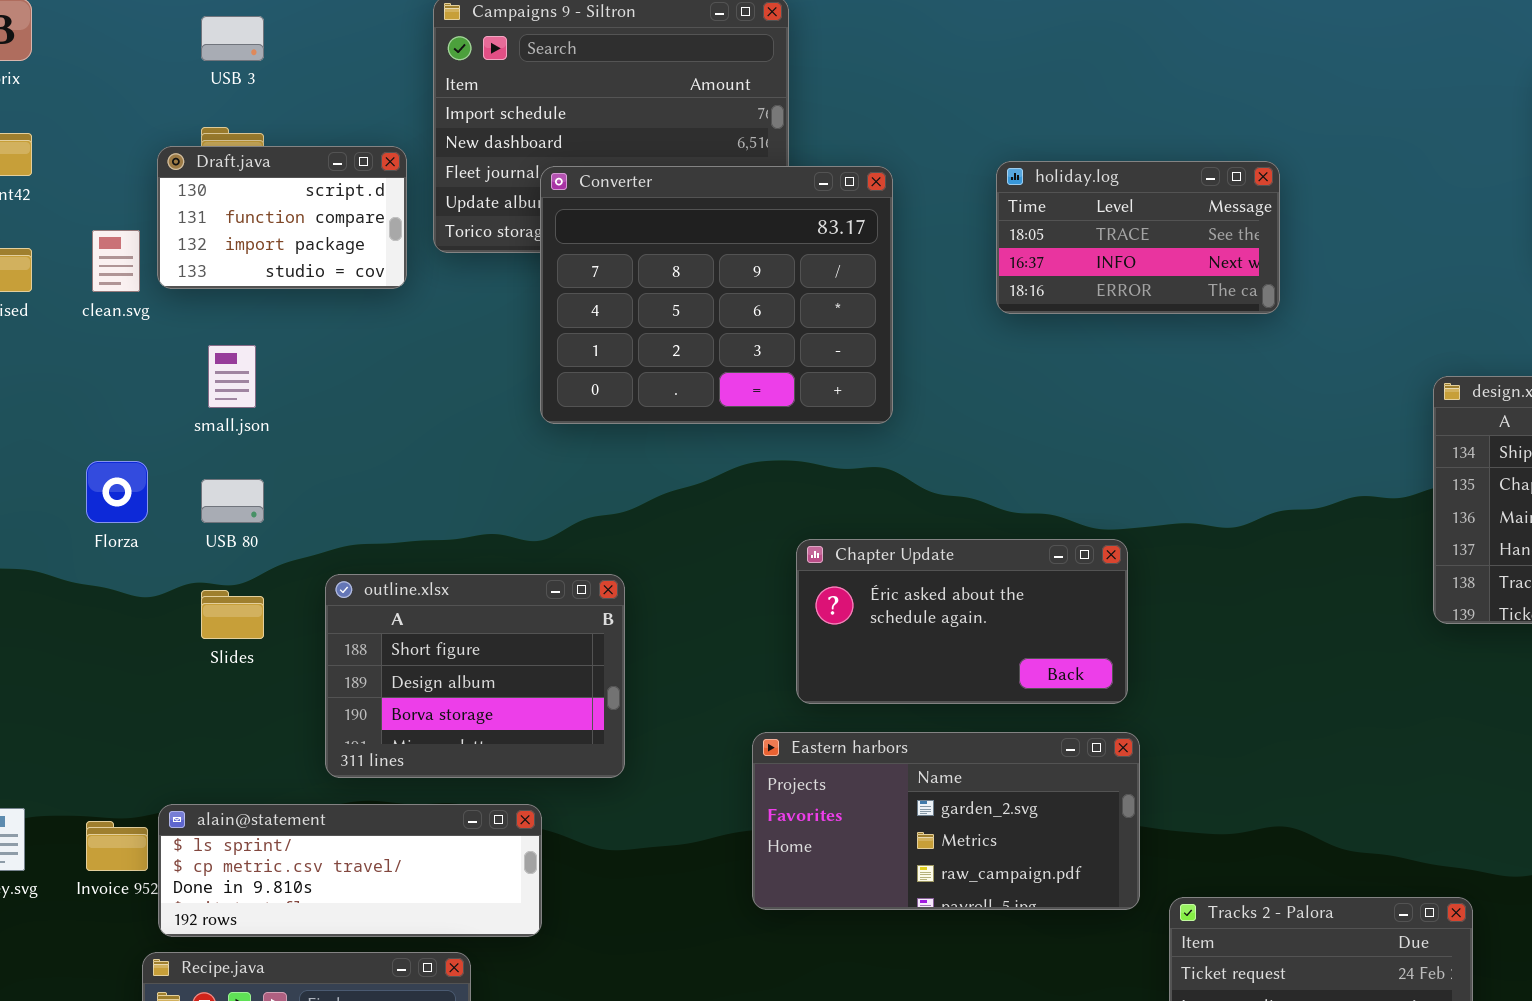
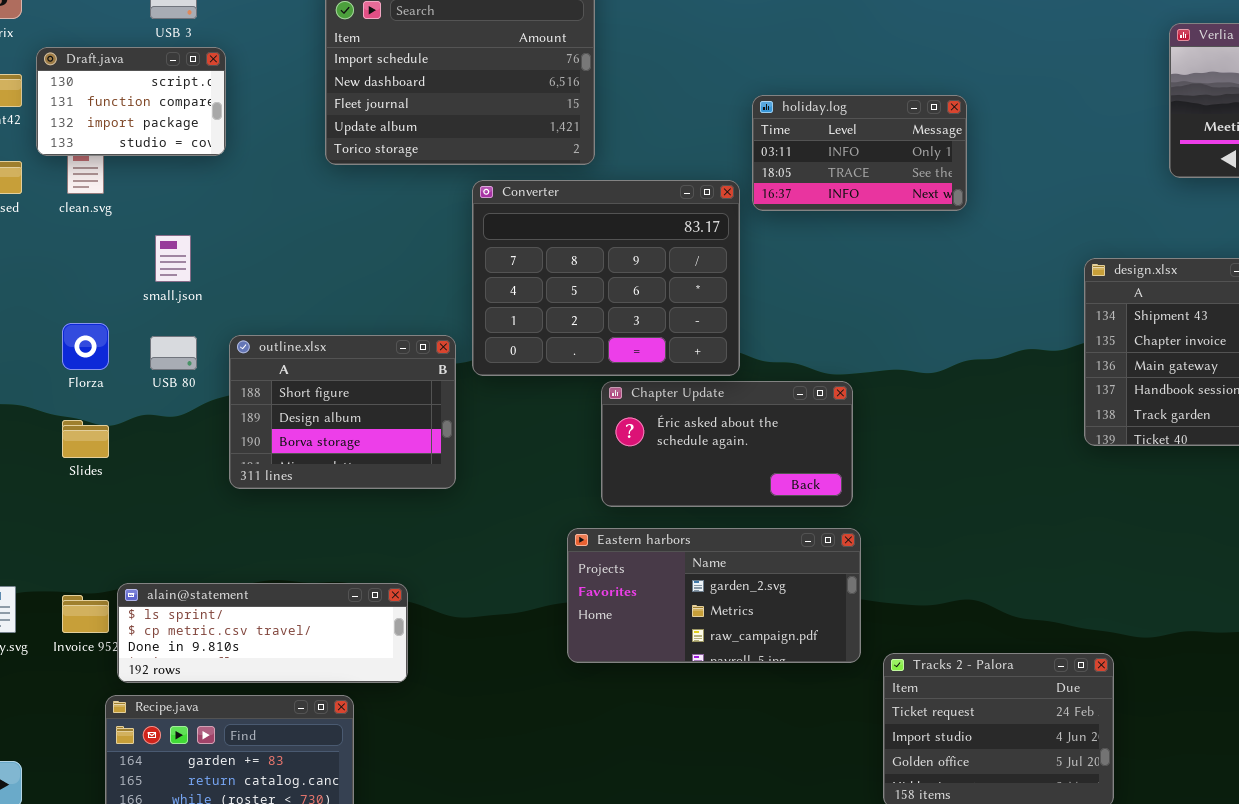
Draft.java: [157,146,407,289] -> [36,47,226,156], moved
holiday.log: [996,161,1280,314] -> [752,95,967,211], scrolled up 1 row
Converter: [540,166,893,424] -> [472,180,740,376], moved
outline.xlsx: [325,574,625,778] -> [229,335,456,489], moved
Slides: [201,590,264,639] -> [62,420,109,458], moved

